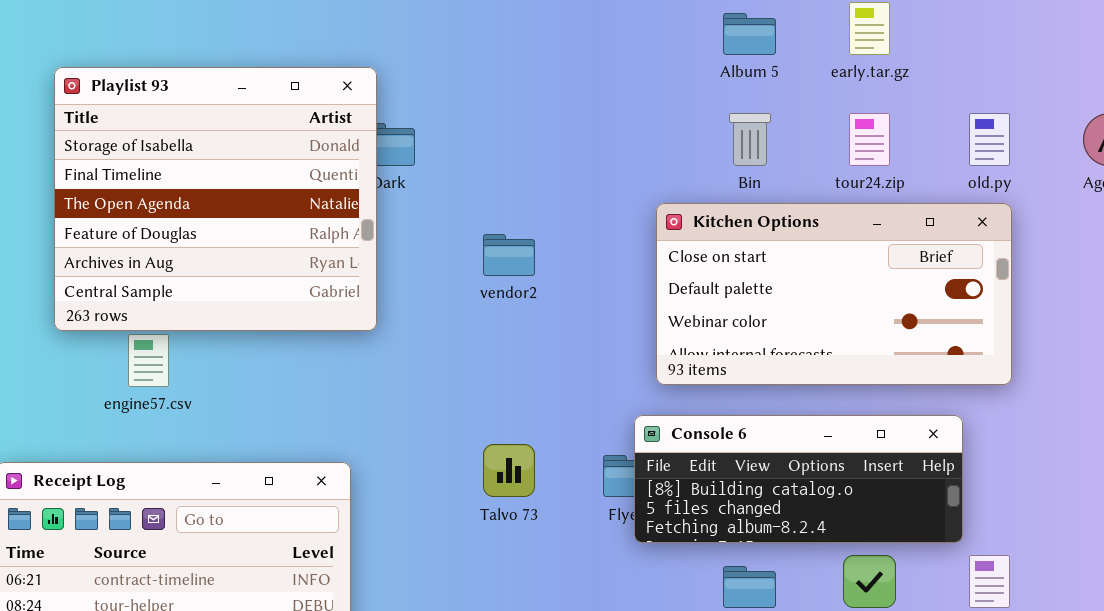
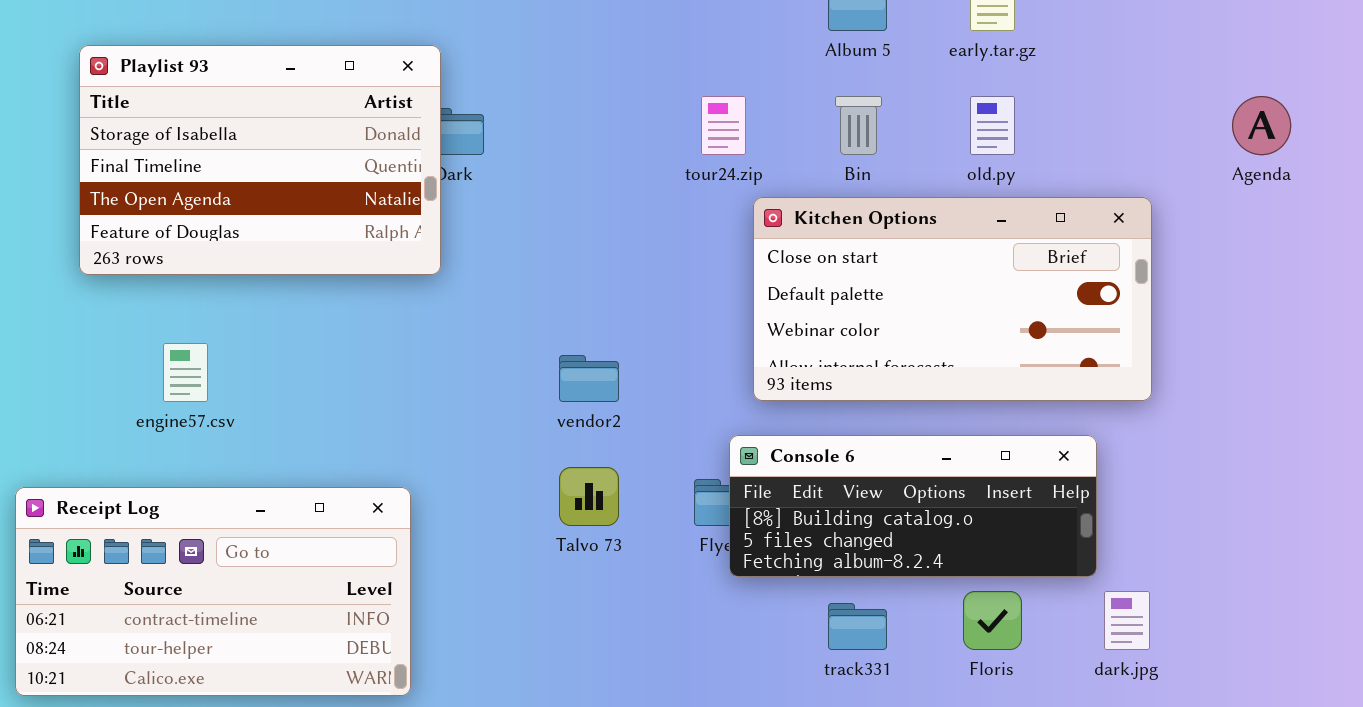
Playlist 93: [54,67,377,331] -> [79,45,441,275], resized
tour24.zip: [849,113,890,166] -> [701,96,746,155], moved
old.py: [969,113,1010,166] -> [970,96,1015,155], moved
vendor2: [483,234,535,276] -> [559,355,619,402], moved

